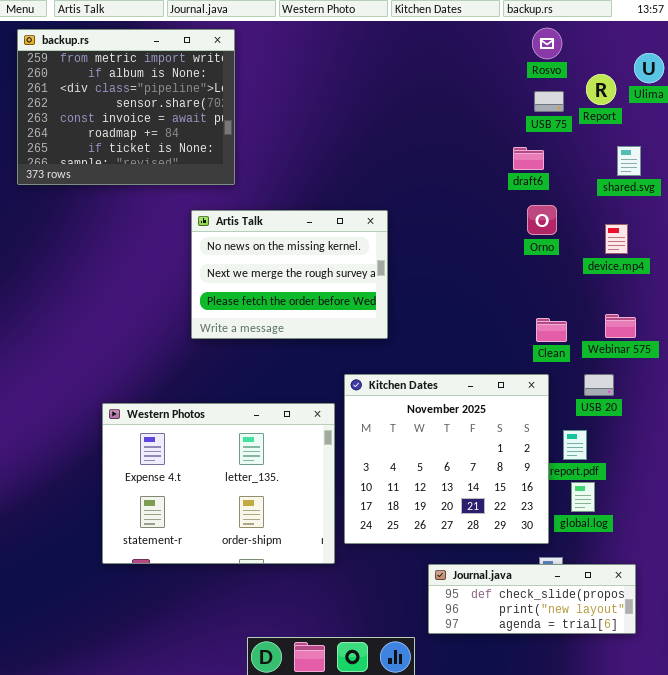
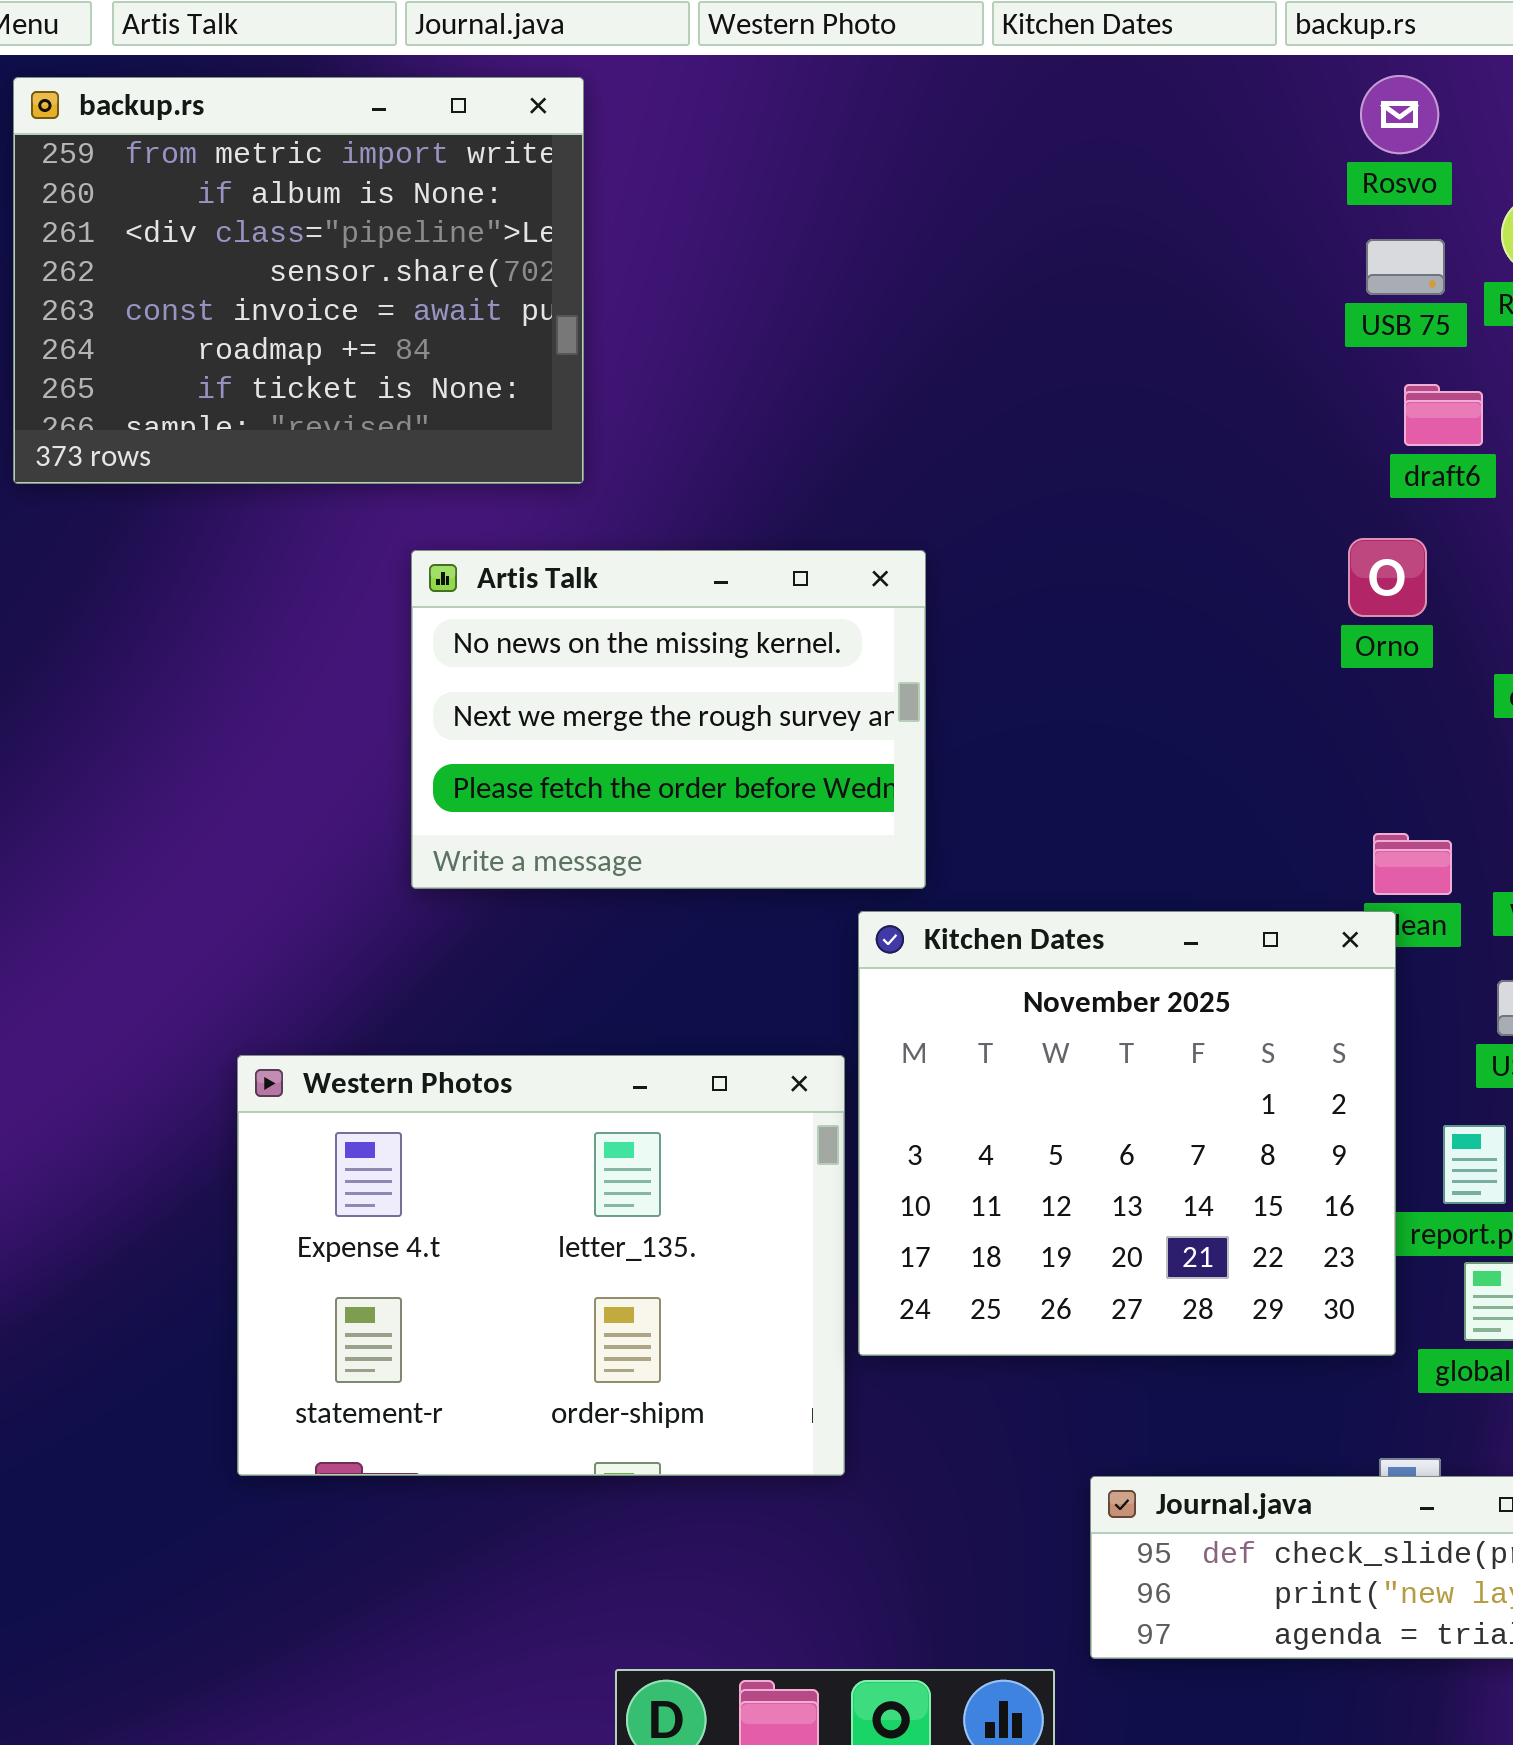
draft6: [513,147,544,170] -> [1404,384,1483,446], moved
Artis Talk: [191,210,388,339] -> [411,550,926,889], moved
Kitchen Dates: [344,374,549,544] -> [858,911,1396,1356], moved

